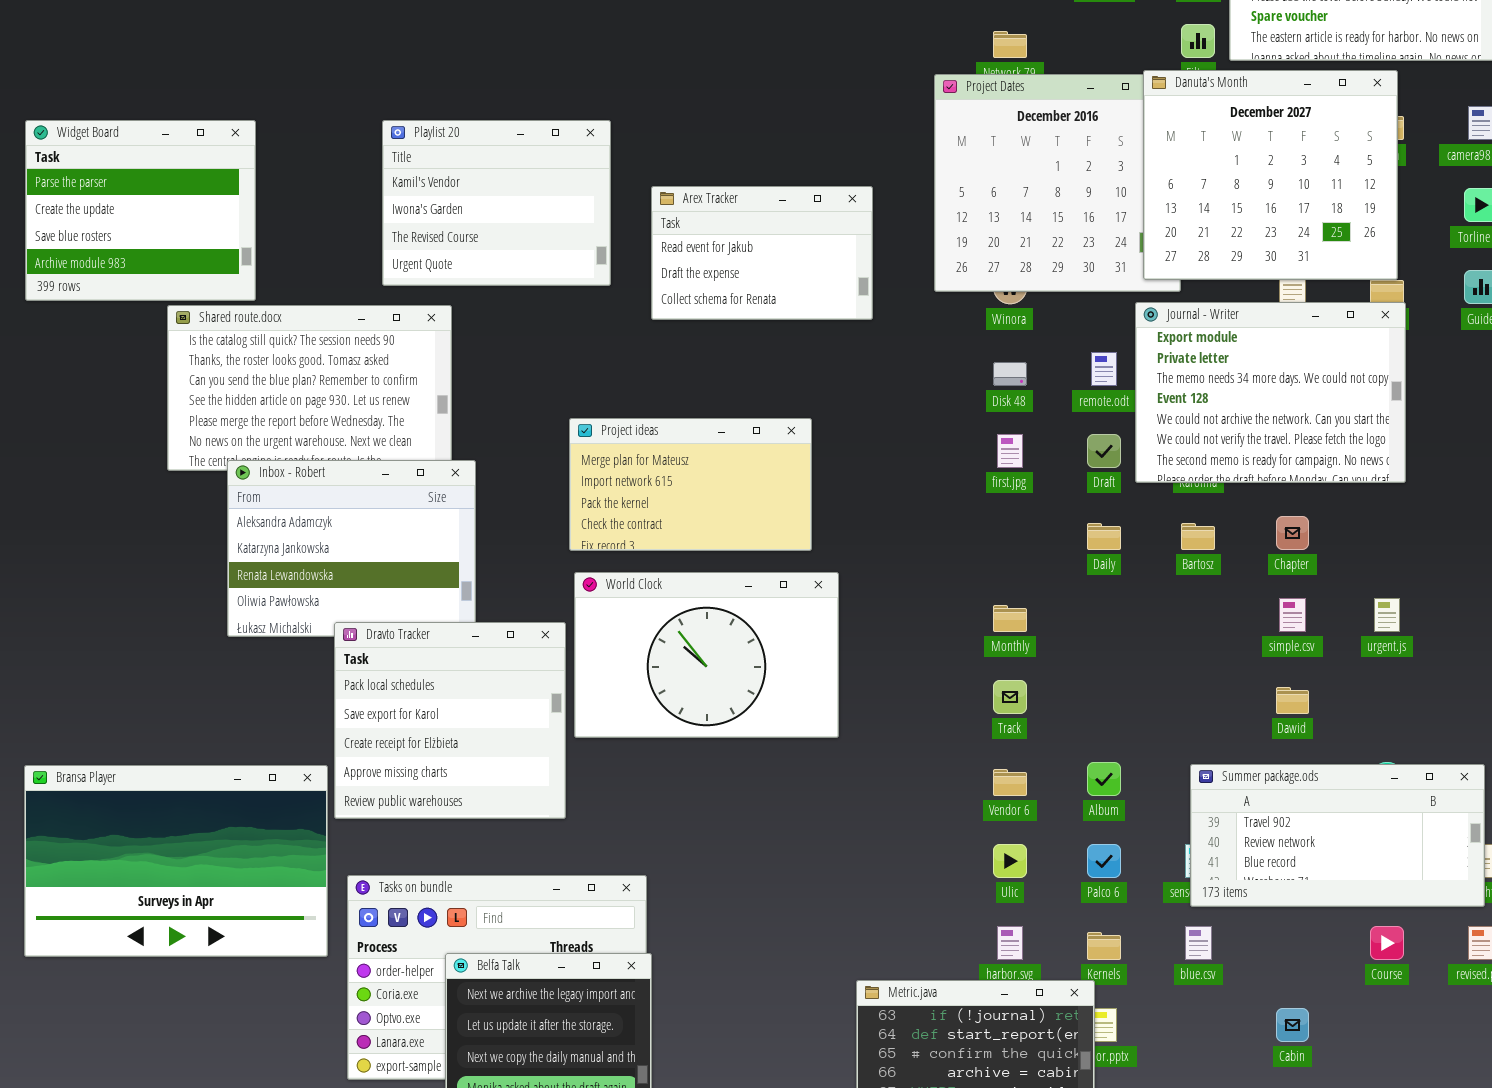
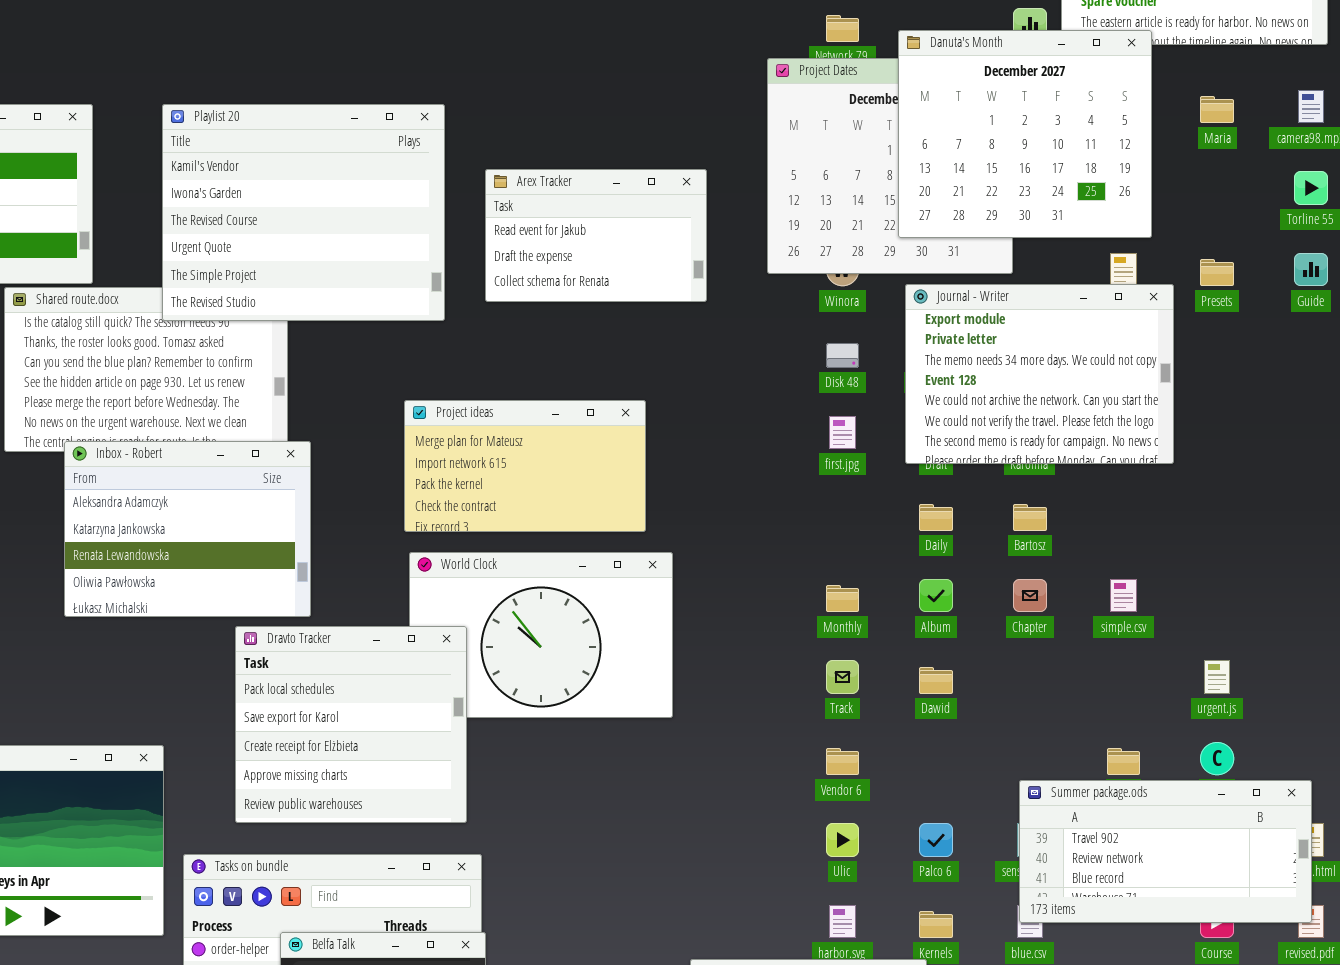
Danuta's Month: [1143,70,1398,280] -> [898,30,1152,238], moved
Playlist 20: [382,120,611,286] -> [162,104,445,321], resized
Journal - Writer: [1135,302,1406,483] -> [905,284,1174,464], moved
Chapter: [1276,516,1309,550] -> [1013,579,1047,612], moved
urgent.js: [1374,598,1400,632] -> [1204,660,1230,694], moved
Dravto Tracker: [334,622,566,819] -> [235,626,467,823], moved
Dawid: [1276,687,1309,714] -> [919,667,953,694], moved
Album: [1087,762,1121,796] -> [919,579,953,612], moved
Summer package.ods: [1190,764,1485,907] -> [1019,780,1312,923], moved

